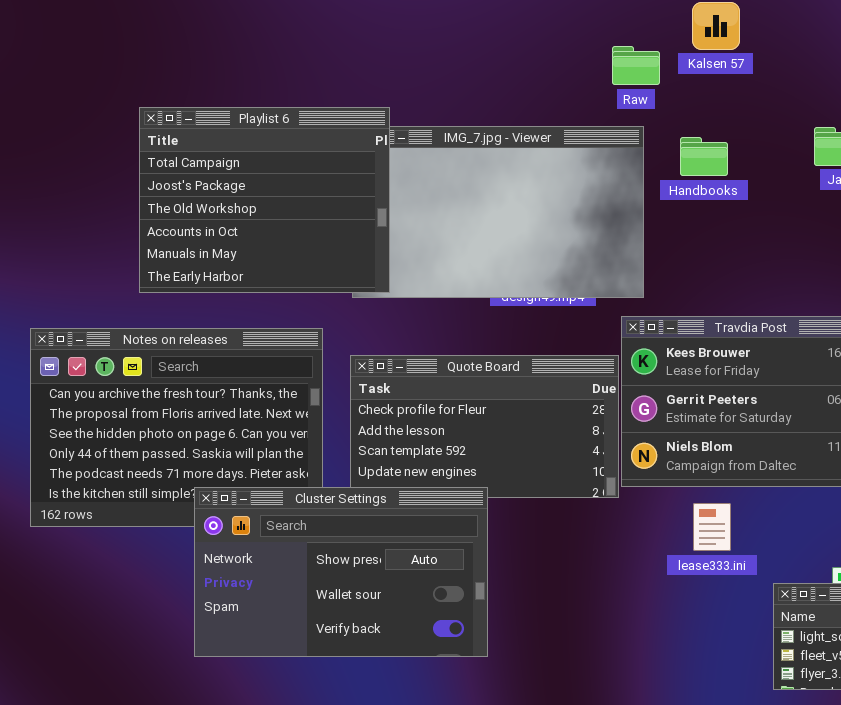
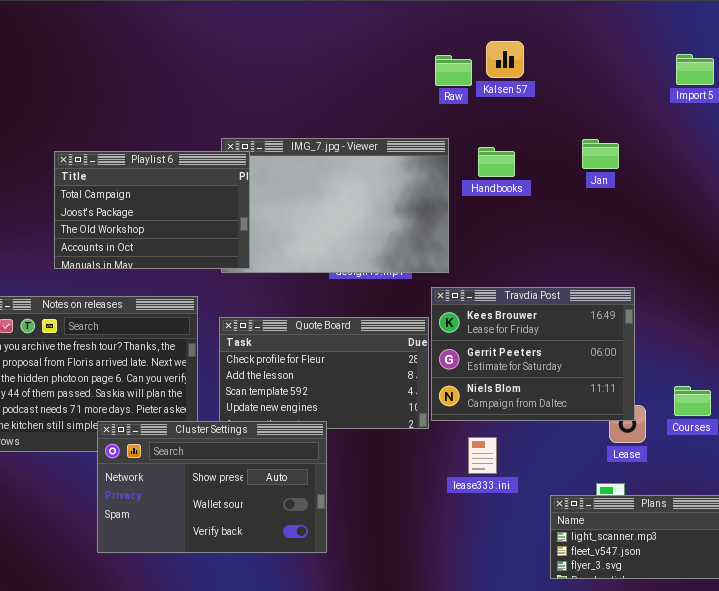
Raw: [612,46,660,85] -> [435,55,472,86], moved
Playlist 6: [139,107,390,293] -> [54,151,250,269], resized
lease333.ini: [693,503,731,551] -> [468,437,497,474], moved

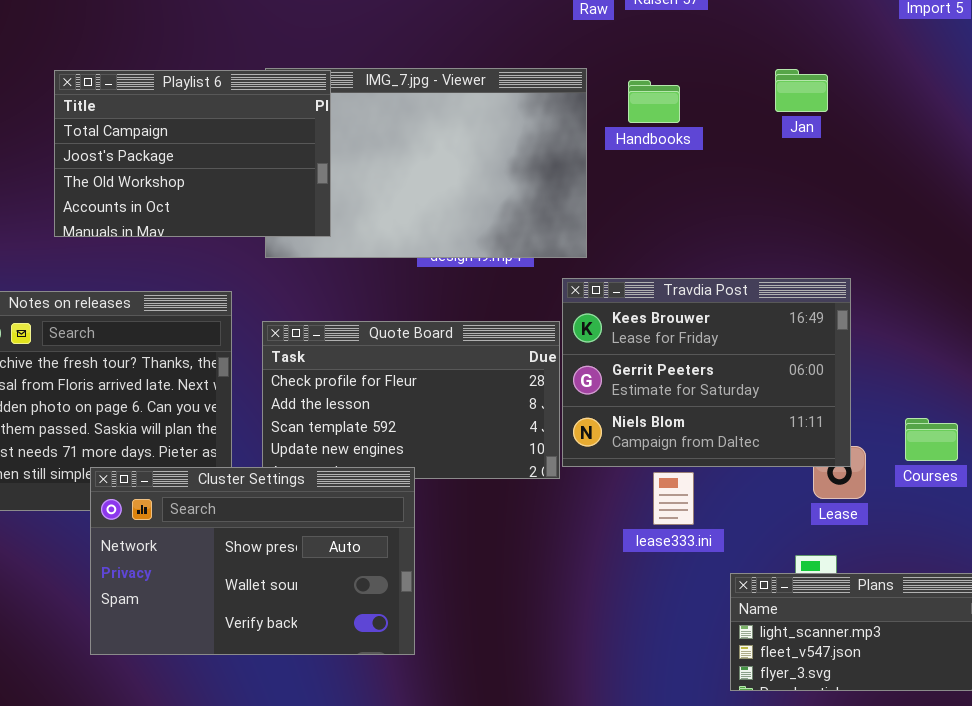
Playlist 6: [54,151,250,269] -> [54,70,331,237], moved
lease333.ini: [468,437,497,474] -> [653,472,694,525], moved

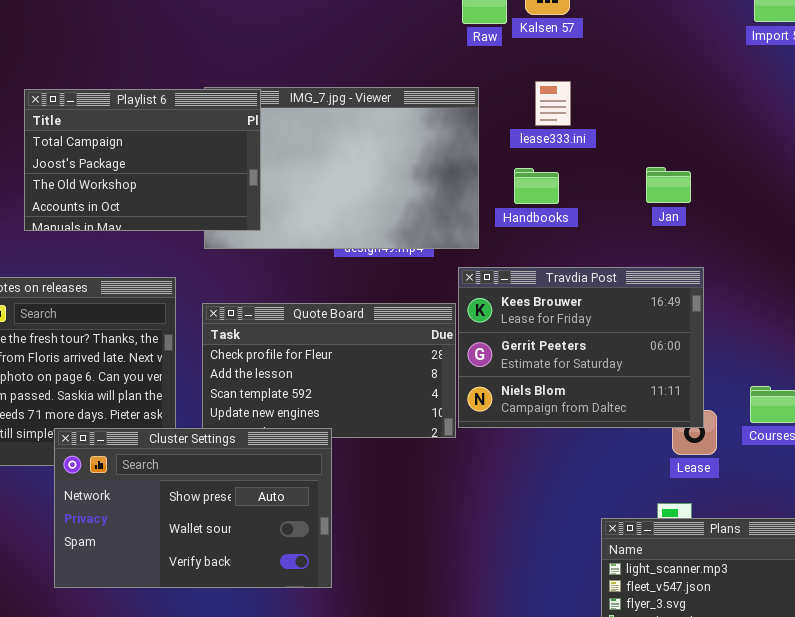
Jan: [775,69,828,112] -> [646,167,691,203], moved
Handbooks: [628,80,680,123] -> [514,168,559,204], moved
lease333.ini: [653,472,694,525] -> [535,81,571,126], moved

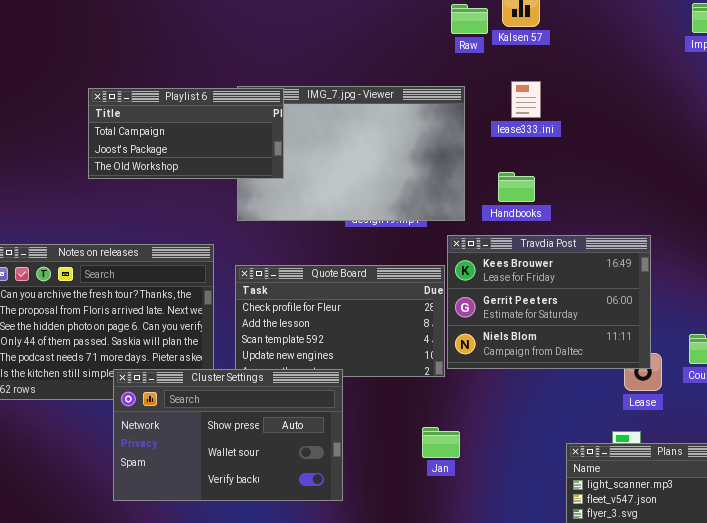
Playlist 6: [24,89,261,231] -> [88,88,284,179], resized
Jan: [646,167,691,203] -> [422,427,460,458], moved
Handbooks: [514,168,559,204] -> [498,172,535,202], moved

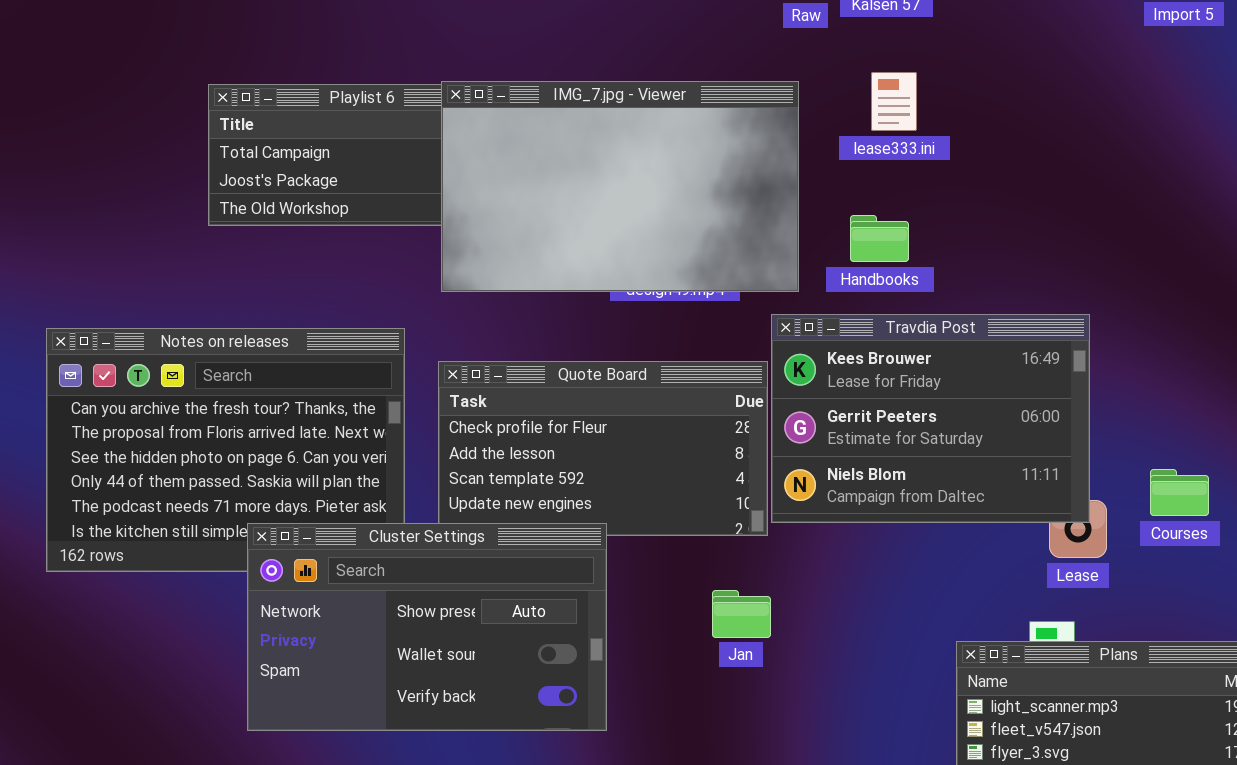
IMG_7.jpg - Viewer: [237,86,465,221] -> [441,81,799,292], raised
Jan: [422,427,460,458] -> [712,590,771,638], moved

